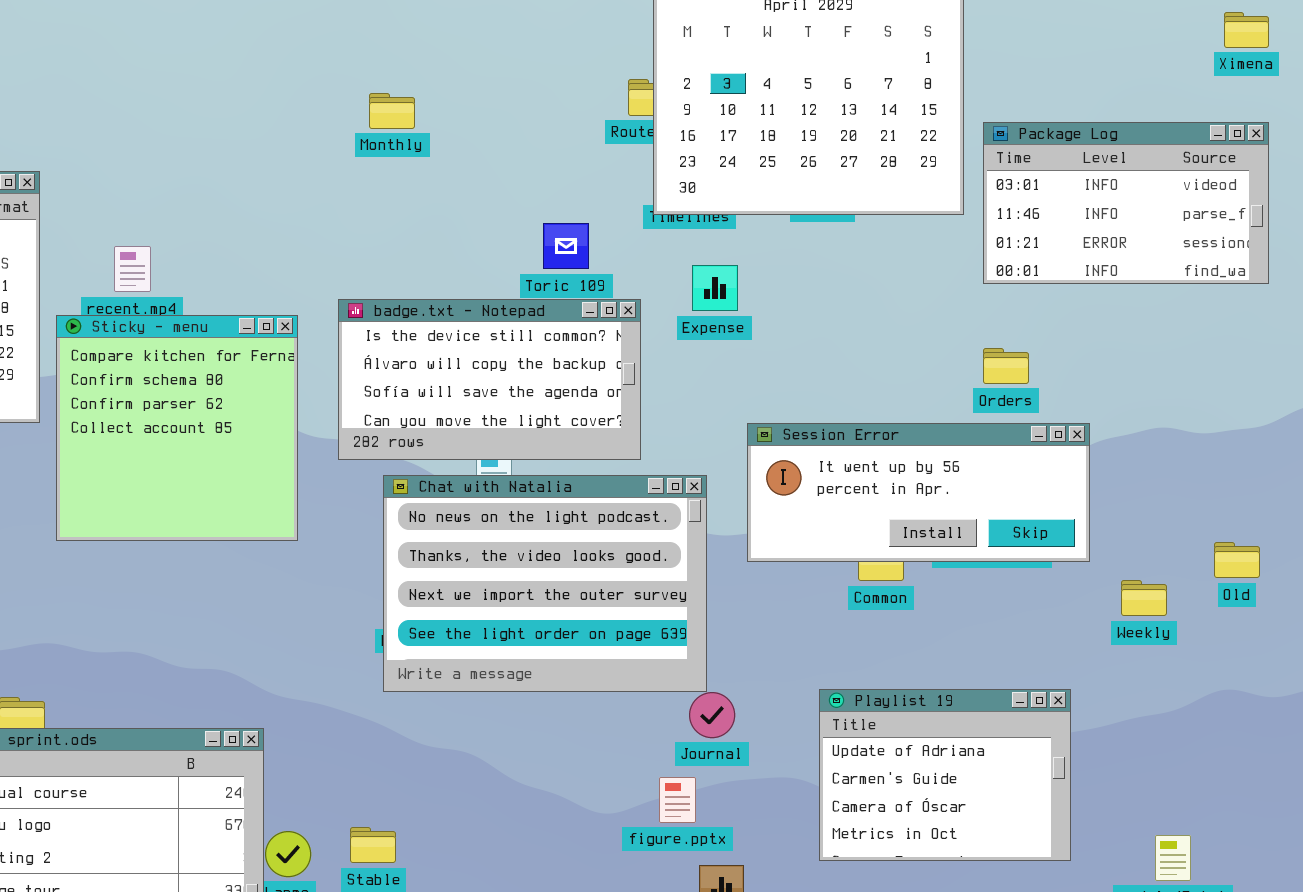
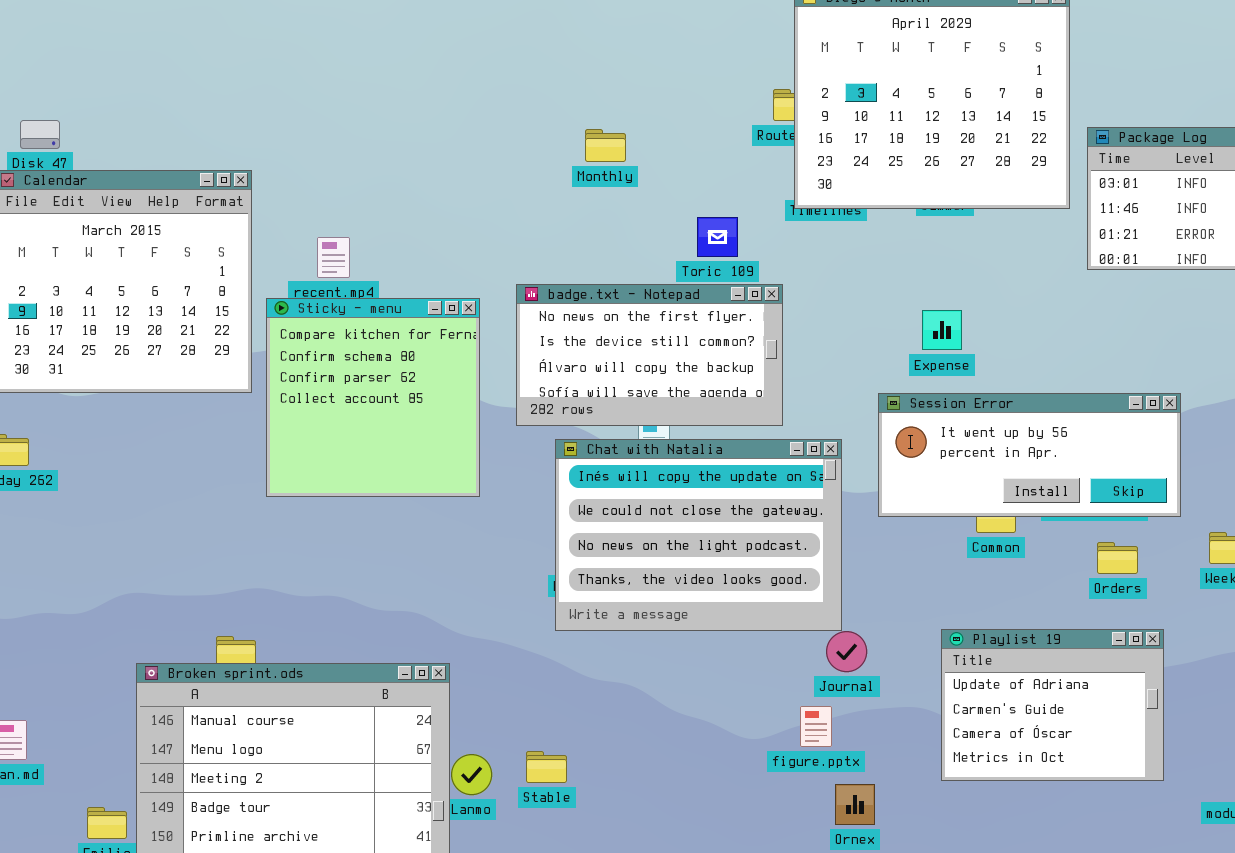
Monthly: [369,93,415,129] -> [585,129,626,162], moved
Expense: [692,265,738,311] -> [922,310,962,350], moved
badge.txt - Notepad: [338,299,641,460] -> [516,284,783,426], scrolled up 1 row
Orders: [983,348,1029,384] -> [1097,542,1138,574], moved
Chat with Natalia: [383,475,707,692] -> [555,439,842,631], scrolled up 2 rows

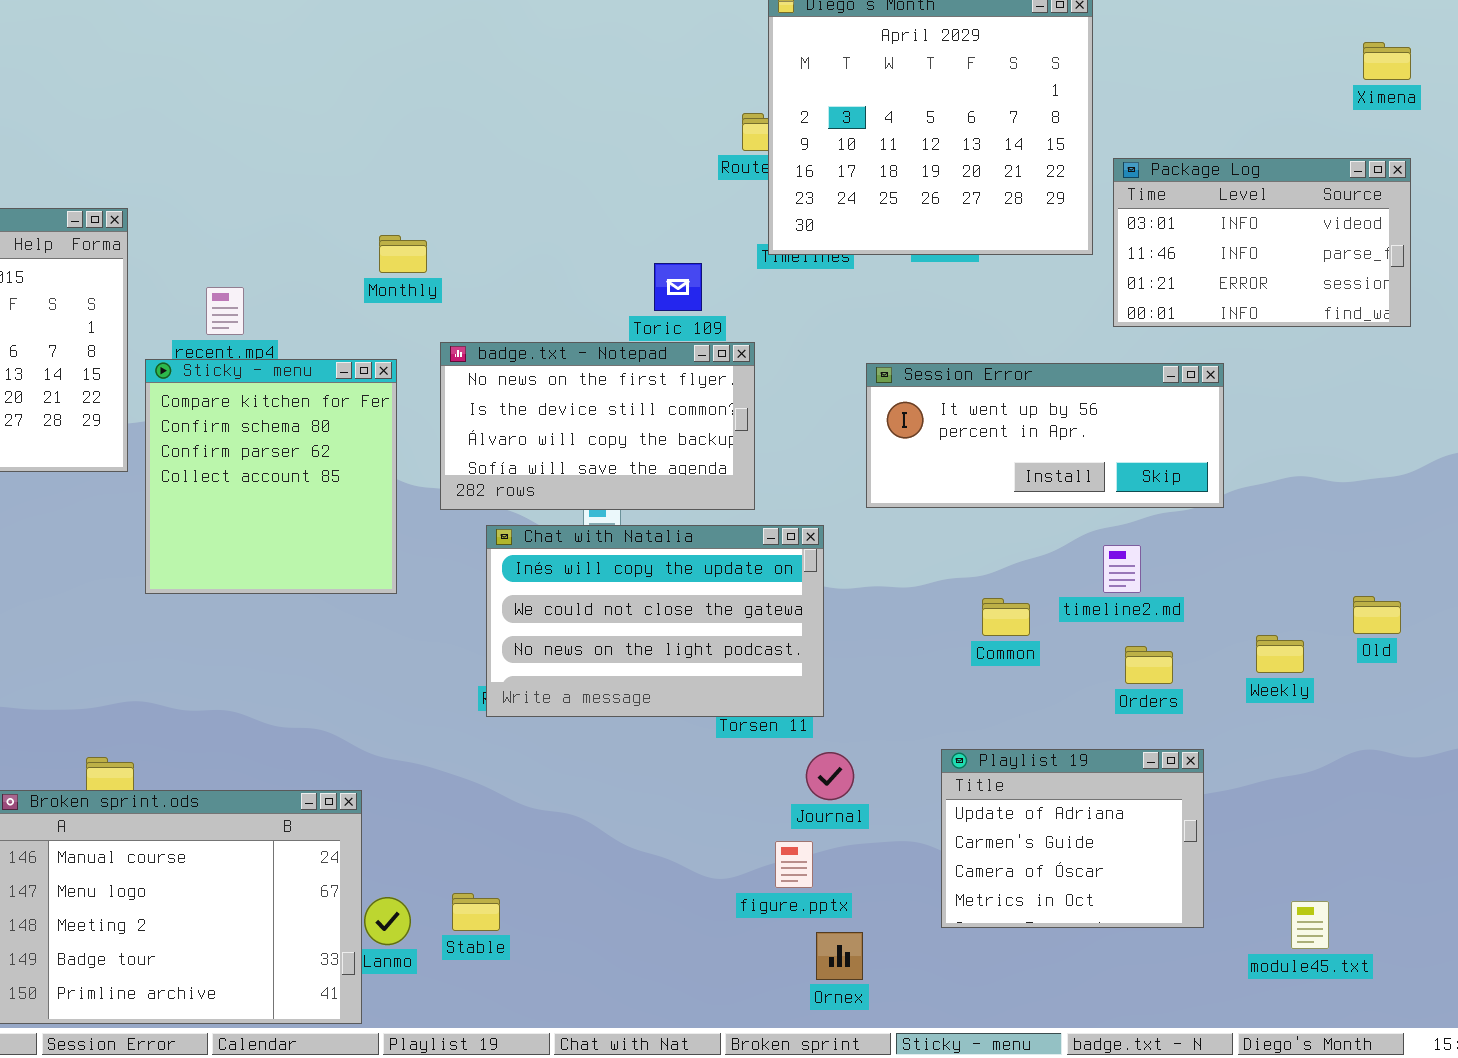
Monthly: [585,129,626,162] -> [379,235,427,273], moved
Session Error: [878,393,1181,517] -> [866,363,1224,508], moved
Chat with Natalia: [555,439,842,631] -> [486,525,824,717], resized

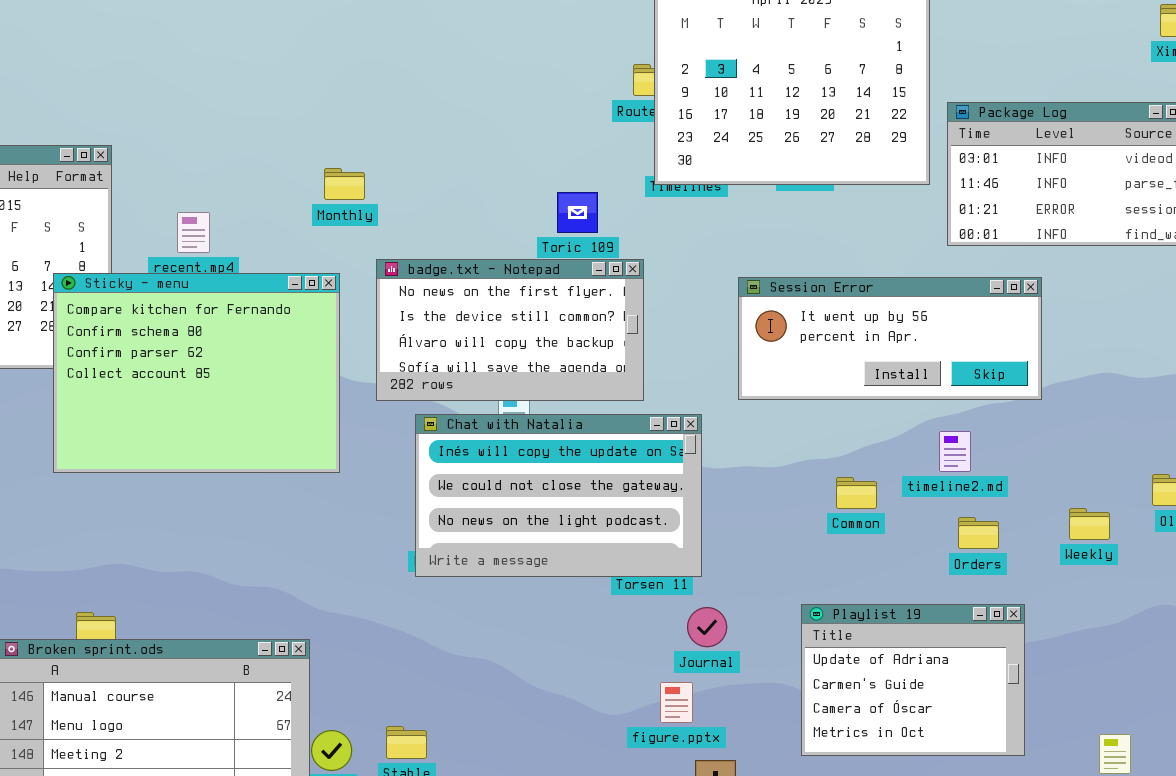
Sticky - menu: [145,359,397,594] -> [53,273,340,473], resized

